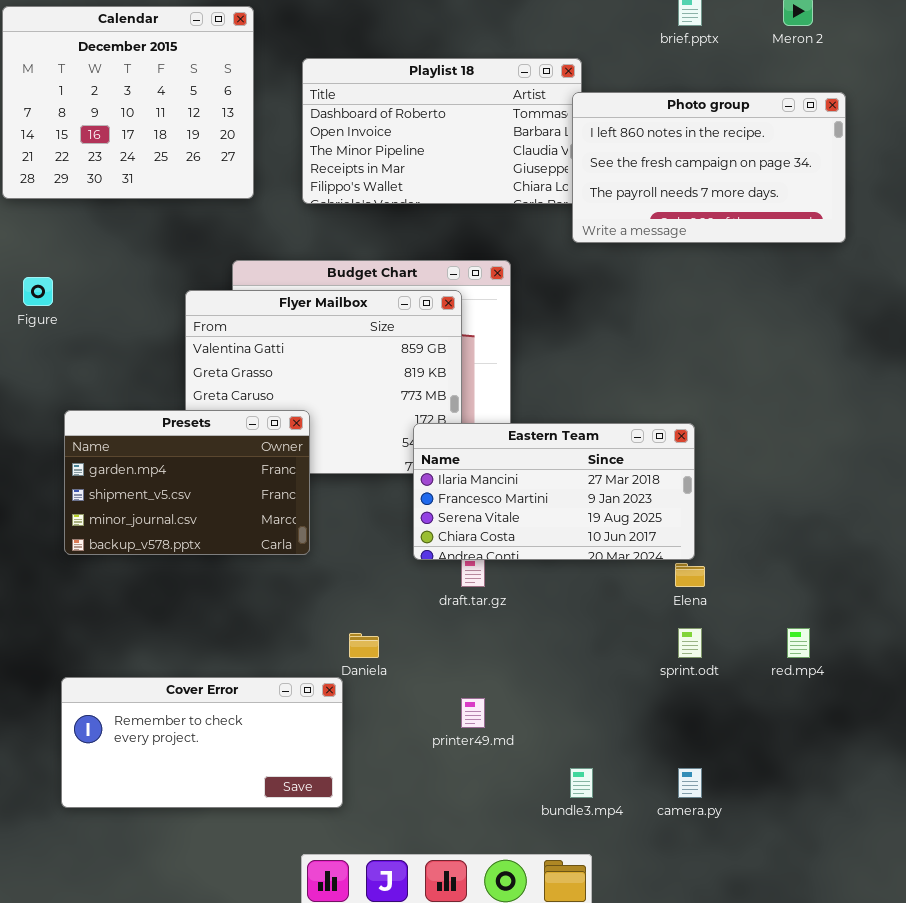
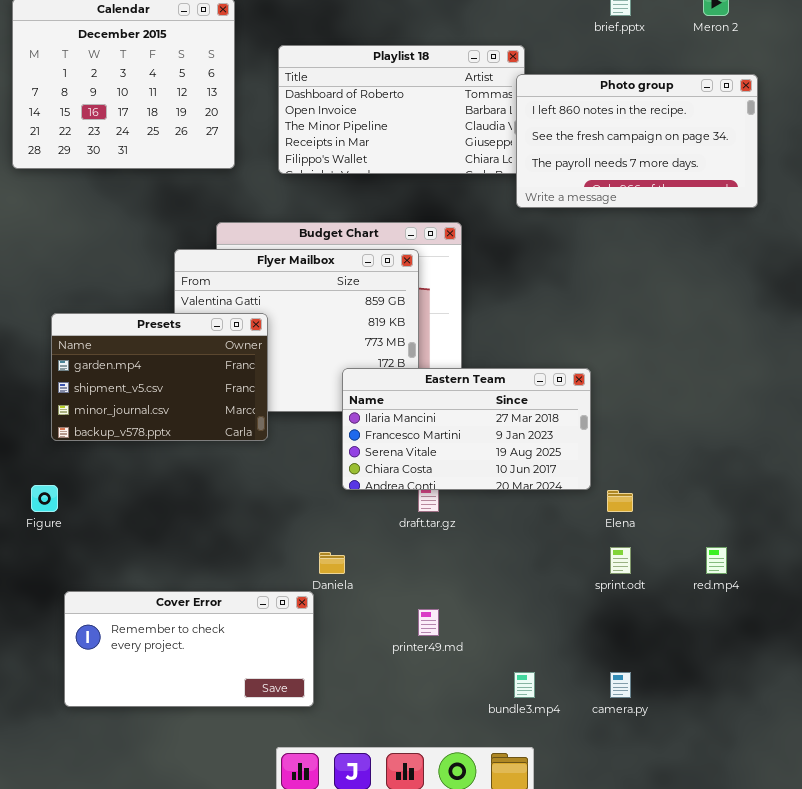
Figure: [23,277,53,306] -> [31,485,58,512], moved
Presets: [64,410,310,555] -> [51,313,268,441], moved
Eastern Team: [413,423,695,560] -> [342,368,591,490], moved

